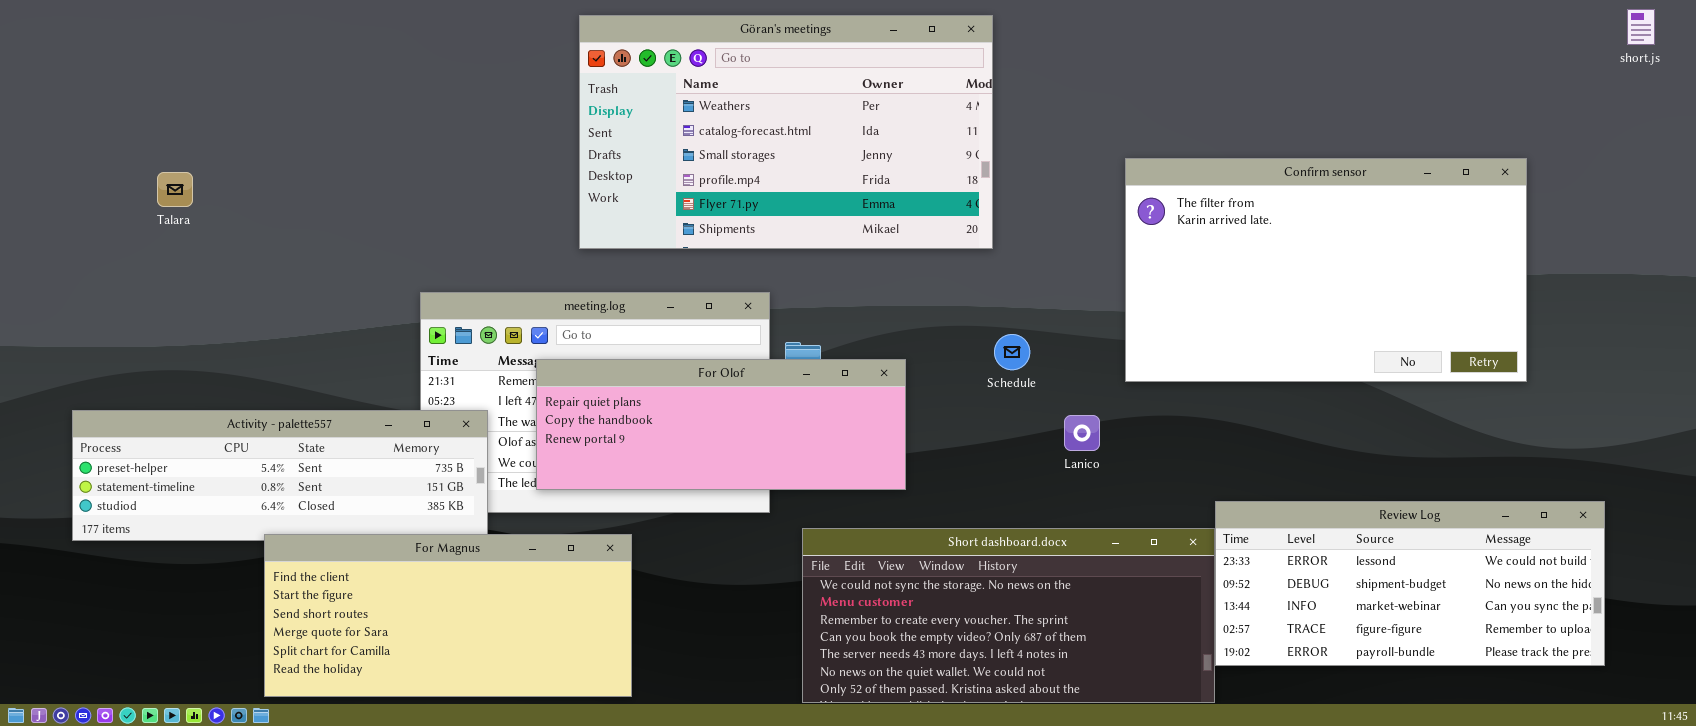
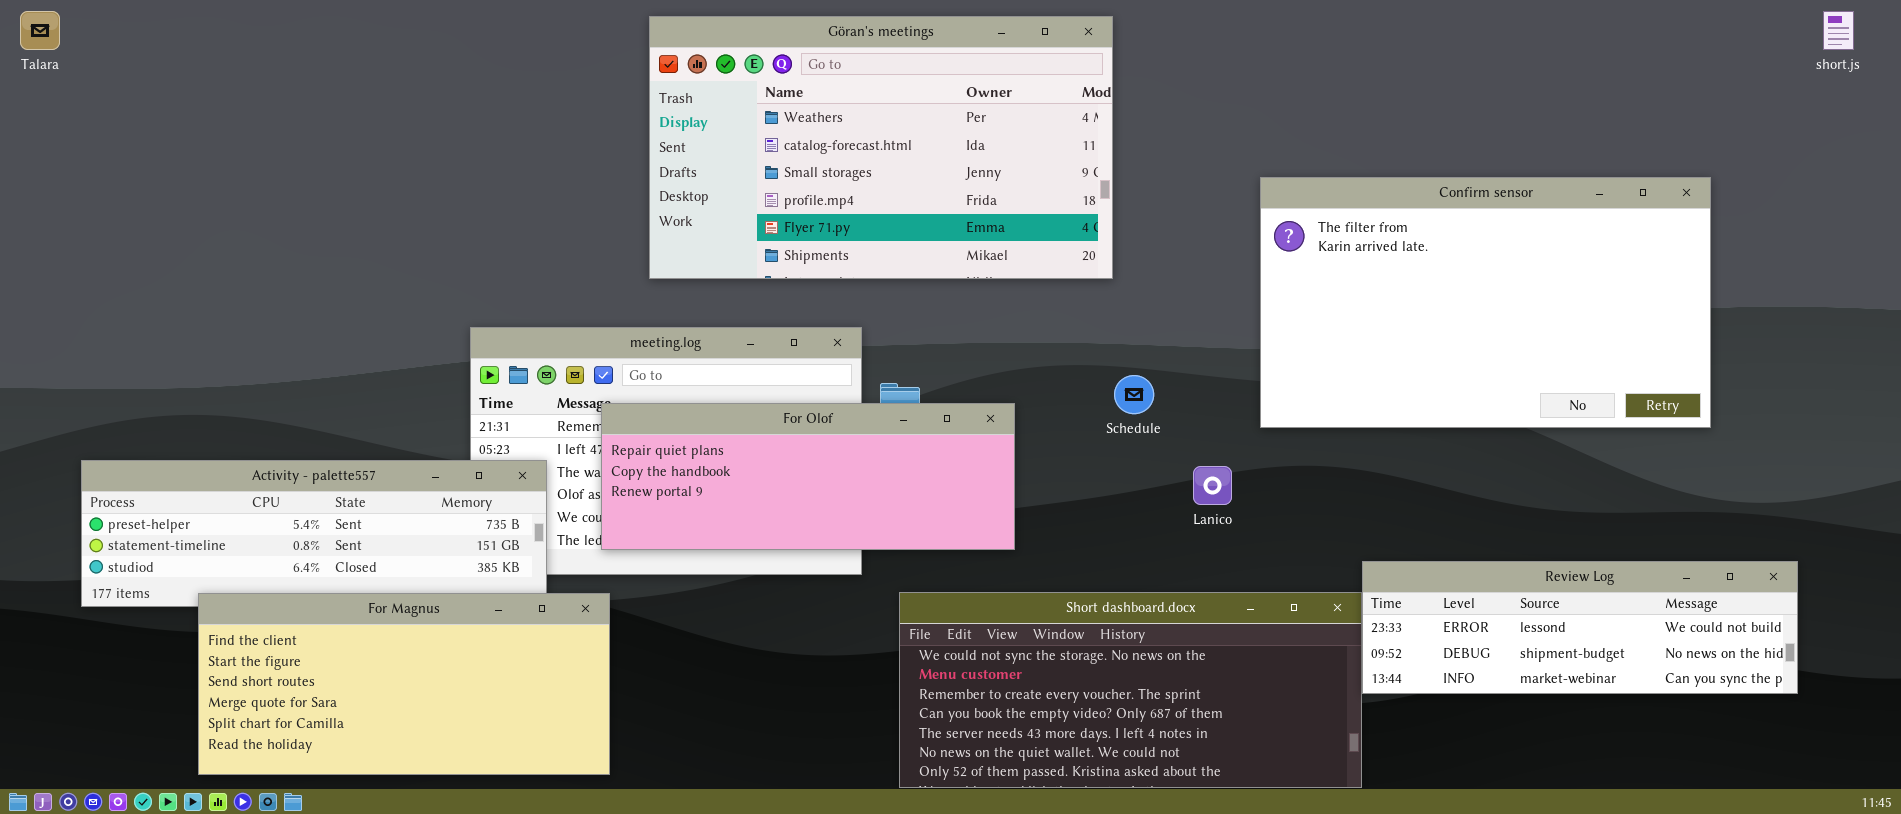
Talara: [157,172,193,207] -> [20,11,60,50], moved
Review Log: [1215,501,1605,666] -> [1362,561,1798,694], resized
For Magnus: [264,534,632,697] -> [198,593,610,775], moved

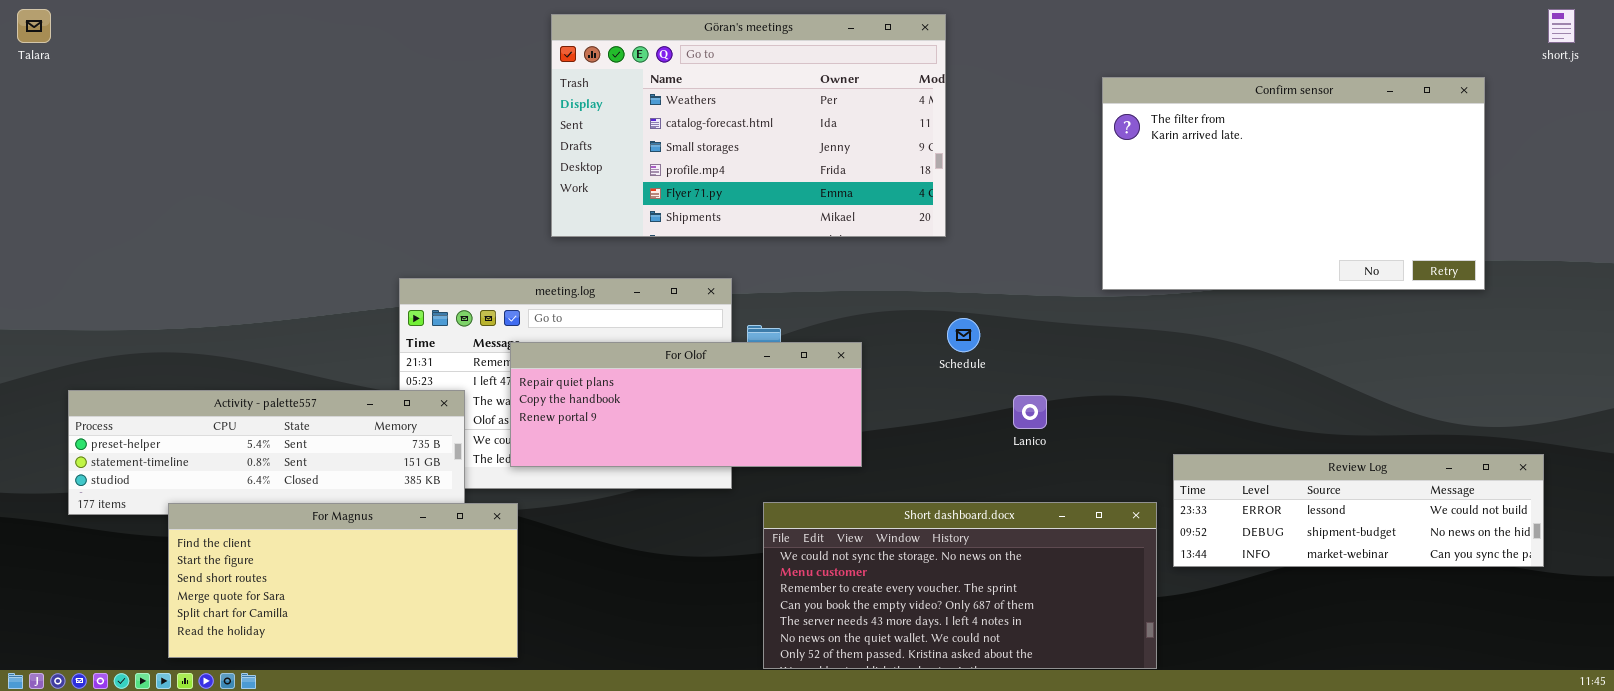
Confirm sensor: [1260,177,1711,428] -> [1102,77,1485,290], moved
Review Log: [1362,561,1798,694] -> [1173,454,1544,567], moved

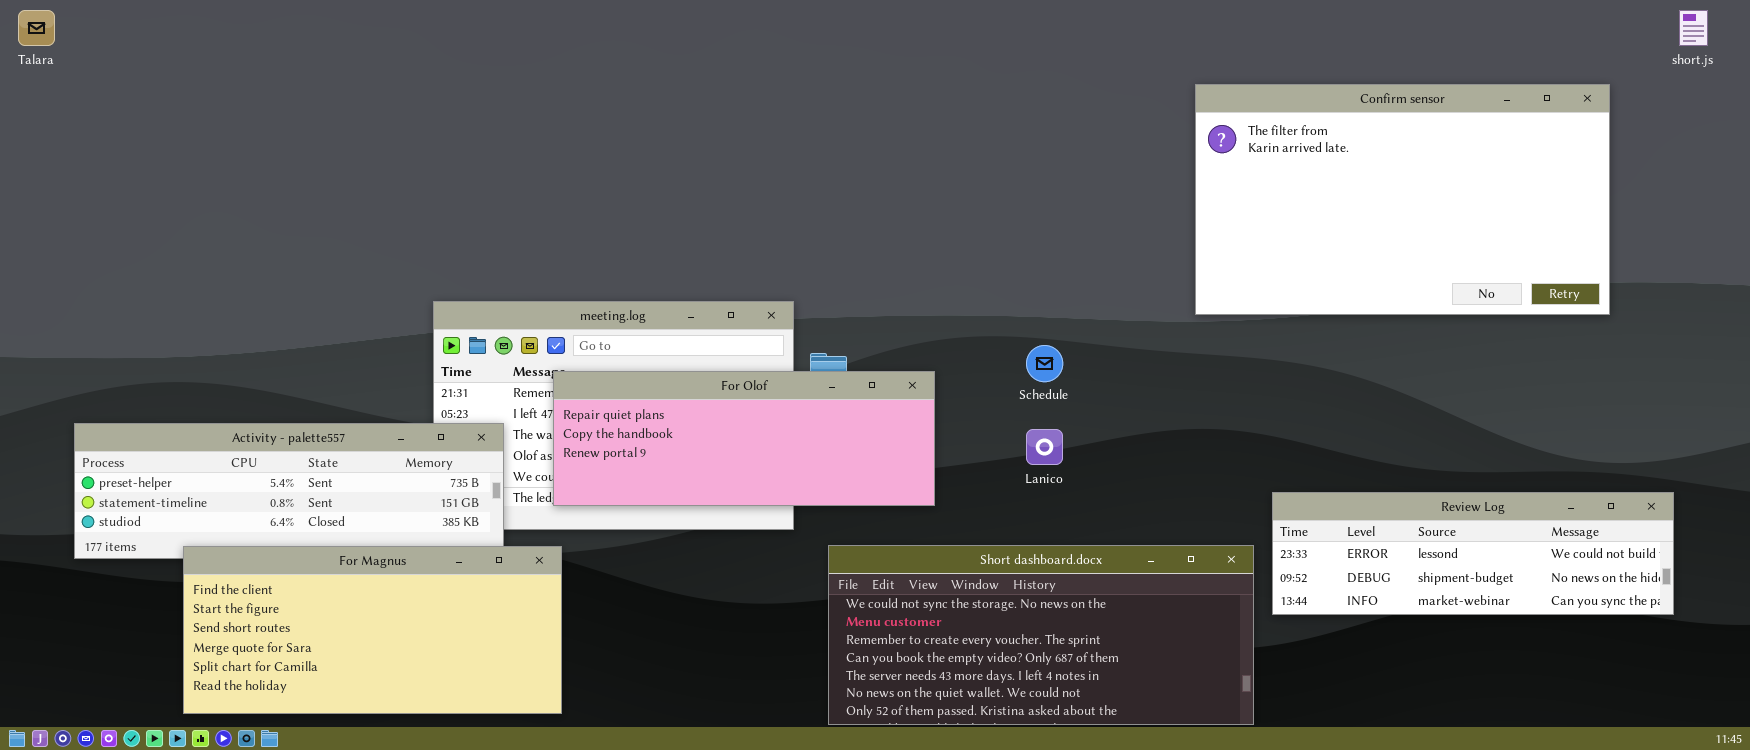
Göran's meetings: [551,14,946,237] -> none, closed
Lanico: [1013,395,1047,429] -> [1026,429,1063,465], moved

